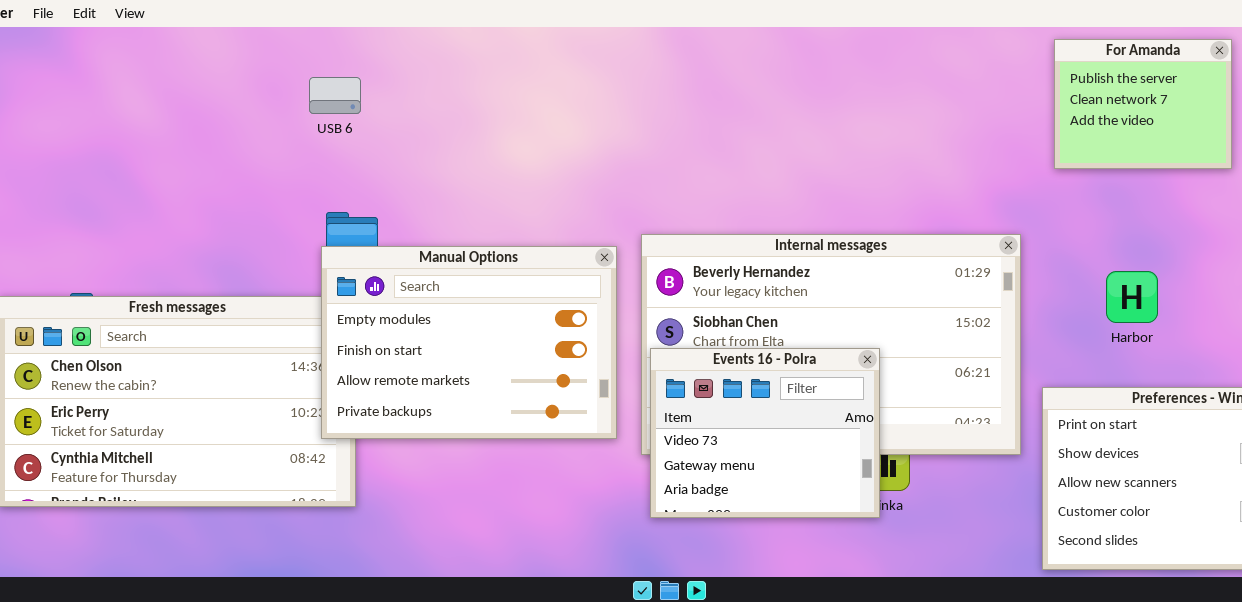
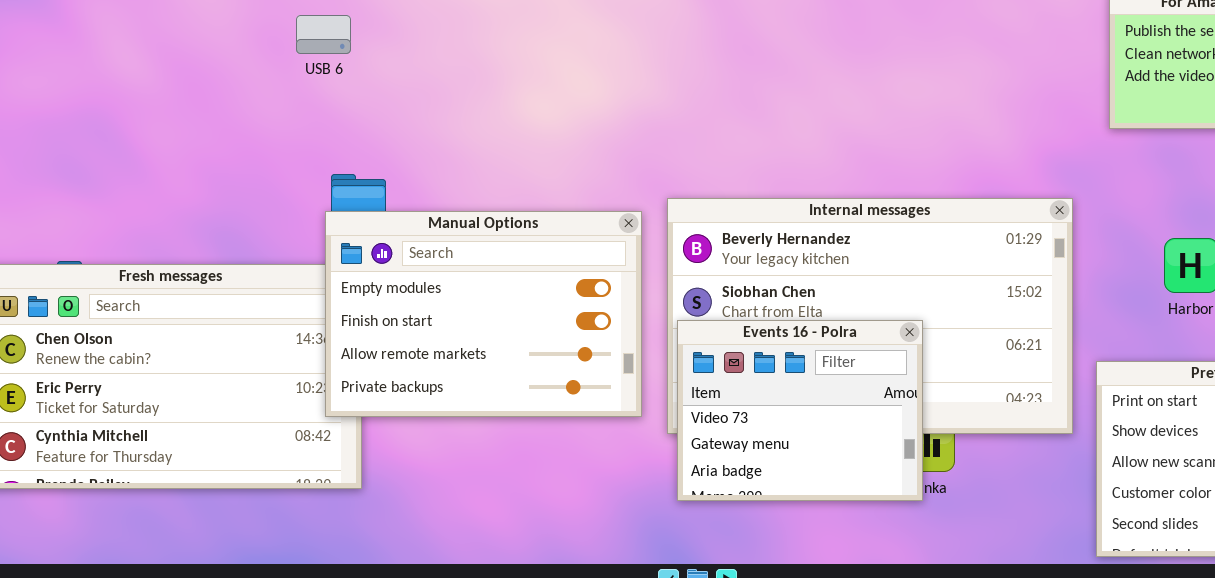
USB 6: [309,77,361,114] -> [296,15,351,54], moved

